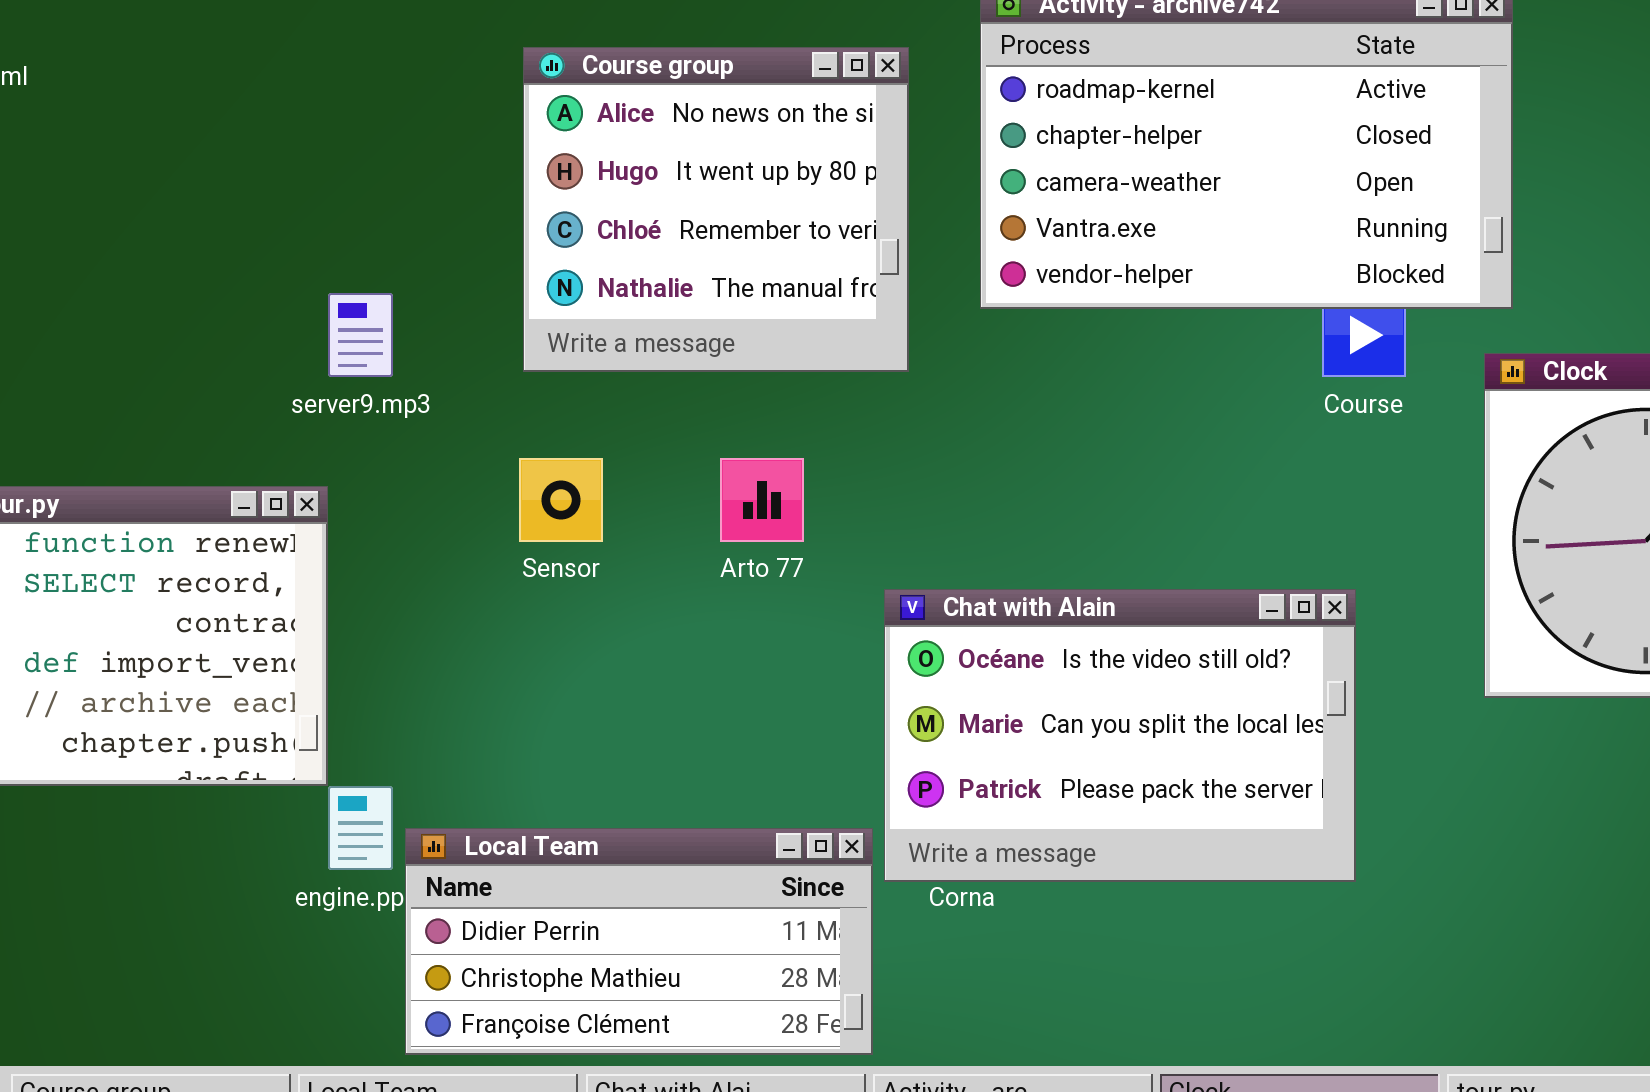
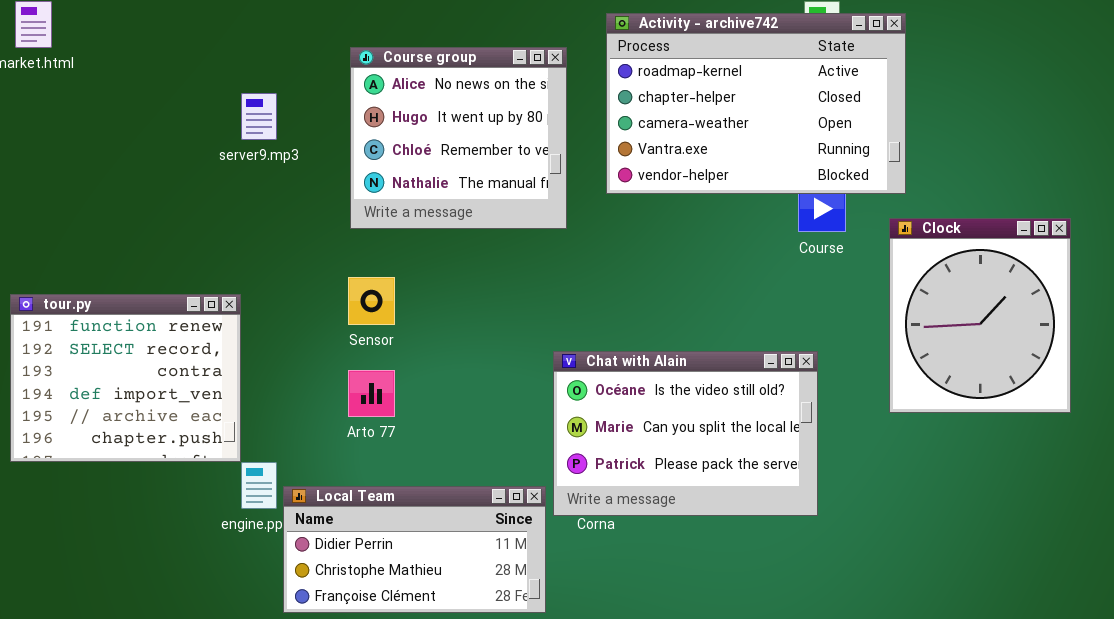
server9.mp3: [328,293,393,377] -> [241,93,277,140], moved
Arto 77: [720,458,804,542] -> [348,370,395,417], moved

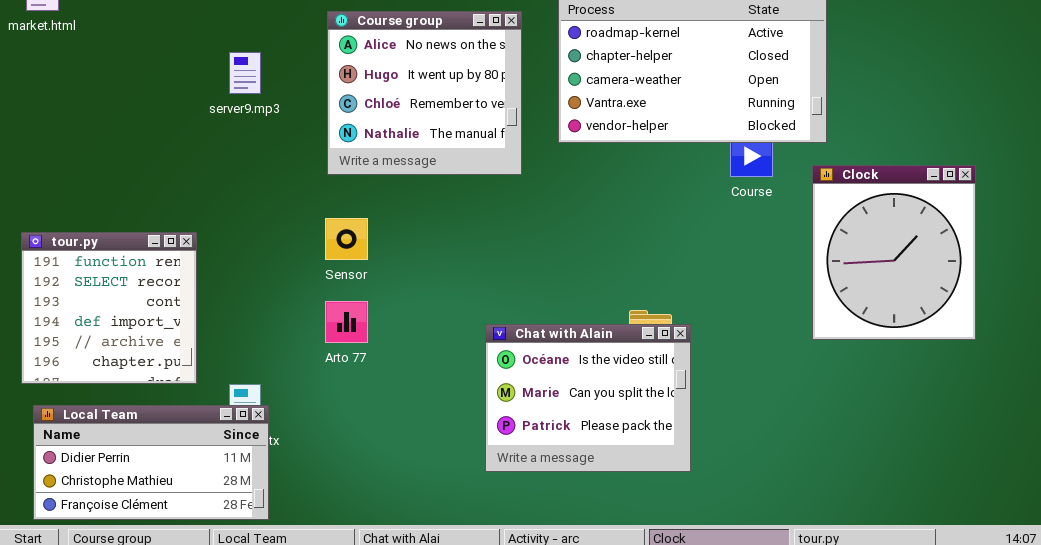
tour.py: [10,294,241,462] -> [21,232,197,384], resized
Chat with Alain: [553,351,818,516] -> [485,324,691,472], moved, resized
Local Team: [283,486,546,613] -> [33,405,269,520], moved

